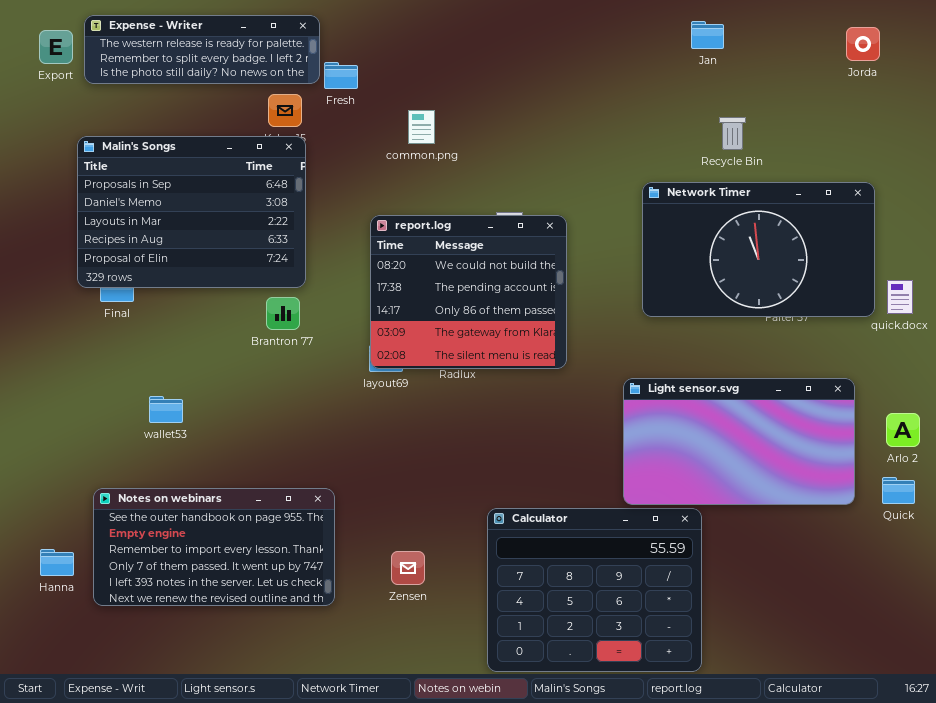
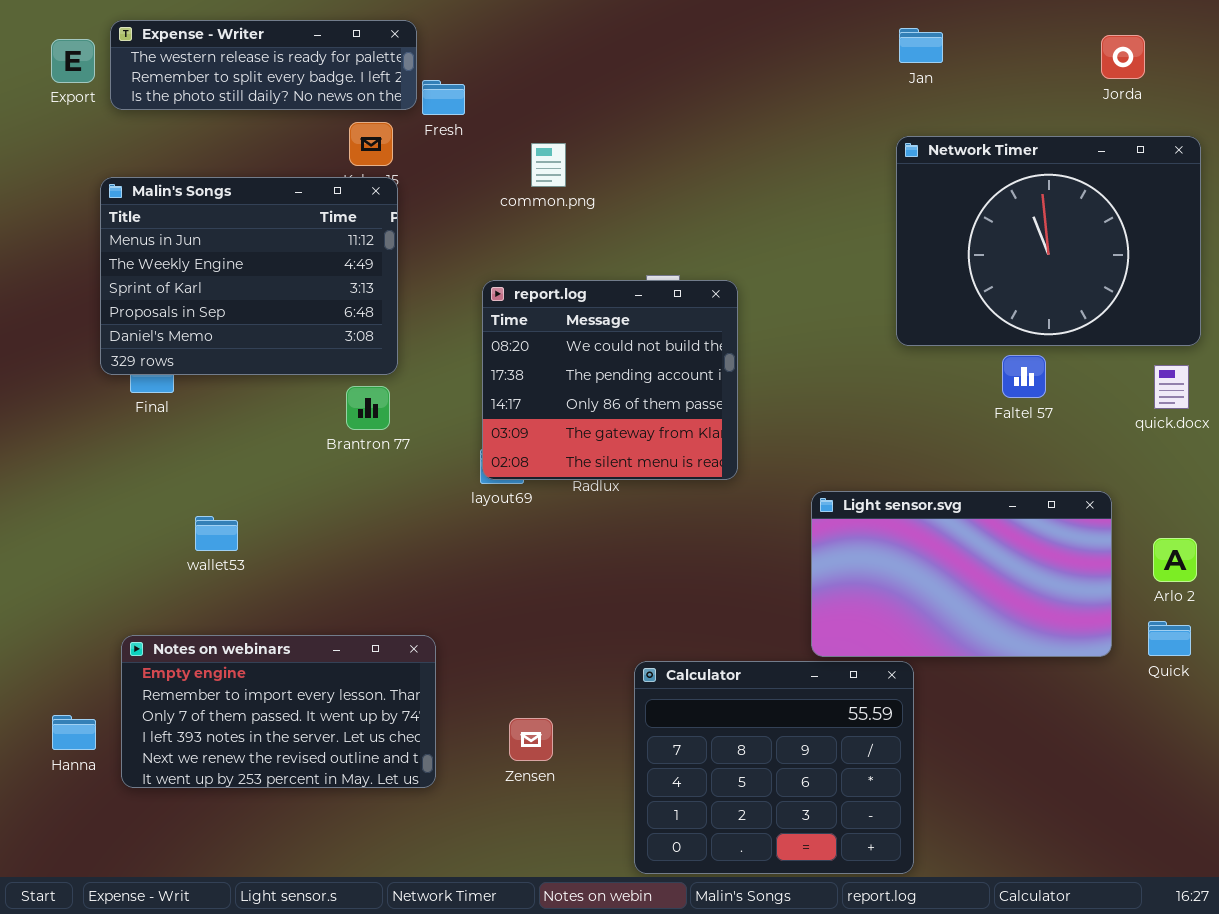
Malin's Songs: [77,136,306,288] -> [100,177,398,375], scrolled up 3 rows
Network Timer: [642,182,875,317] -> [896,136,1201,346], moved, resized
Notes on webinars: [93,488,335,606] -> [121,635,436,788], scrolled down 1 row

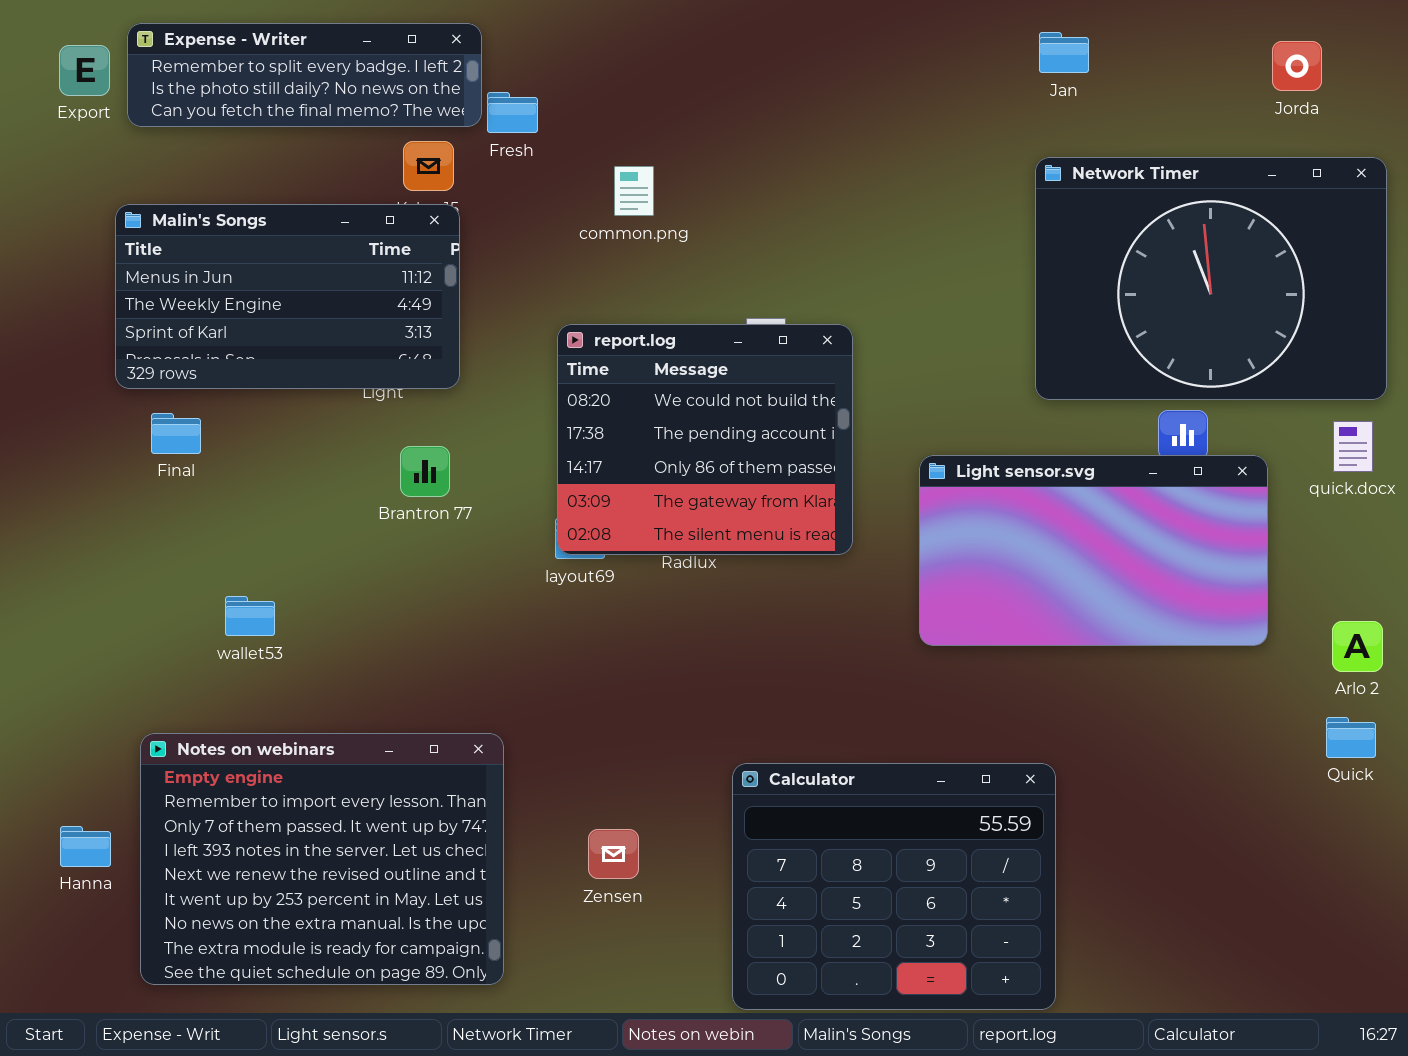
Expense - Writer: [110,20,417,110] -> [127,23,482,127], scrolled down 1 row
Malin's Songs: [100,177,398,375] -> [115,204,460,389], resized
Light sensor.svg: [811,491,1112,657] -> [919,455,1268,646], moved
Notes on webinars: [121,635,436,788] -> [140,733,504,985], resized

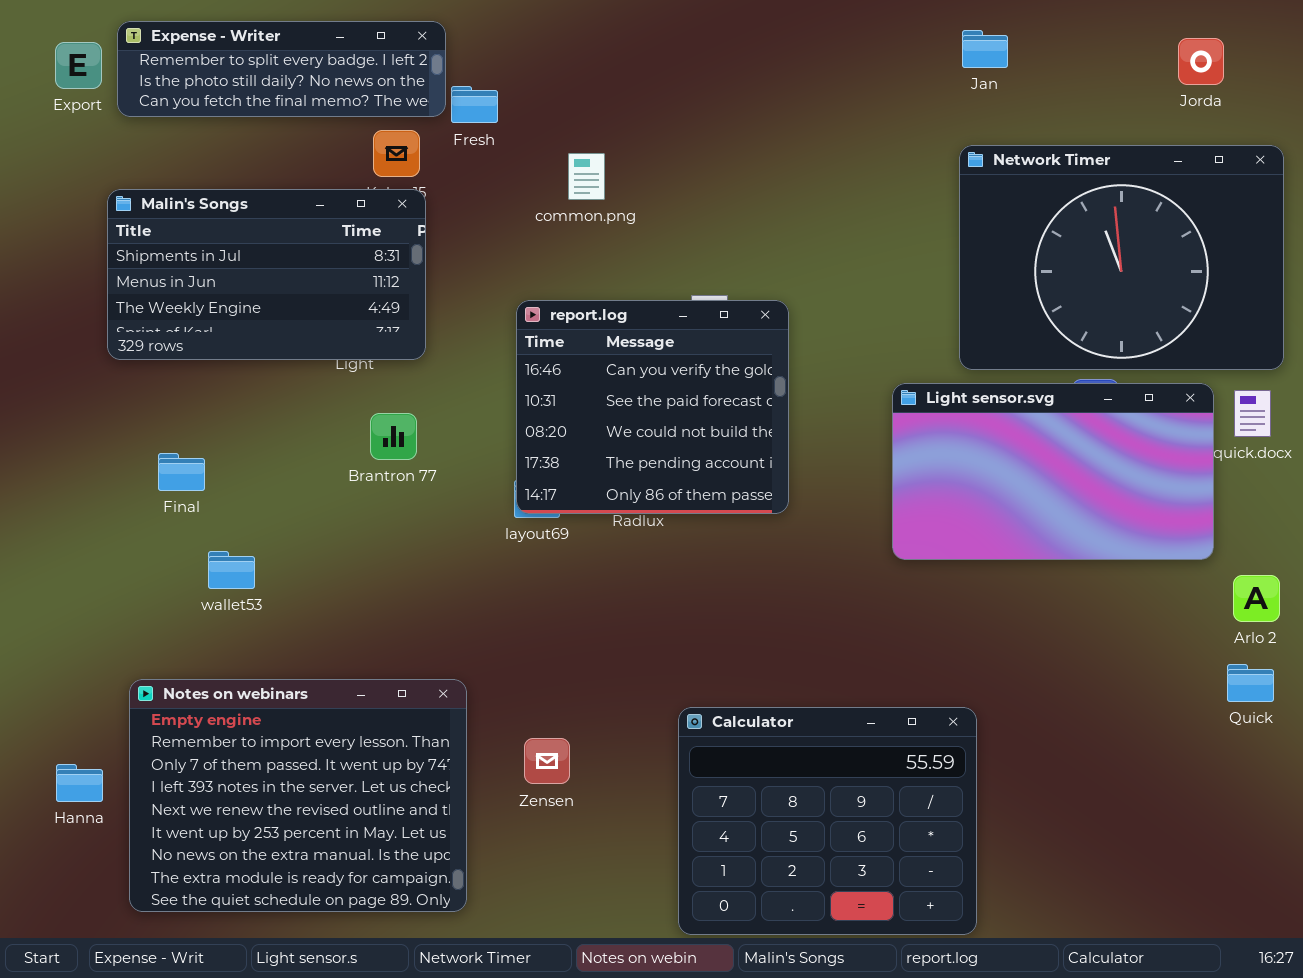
Malin's Songs: [115,204,460,389] -> [107,189,426,360], scrolled up 1 row
report.log: [557,324,853,555] -> [516,300,789,514], scrolled up 2 rows
Final: [151,413,201,454] -> [158,453,205,491], moved
Light sensor.svg: [919,455,1268,646] -> [892,383,1214,560], moved
Zensen: [588,829,639,879] -> [524,738,570,784], moved

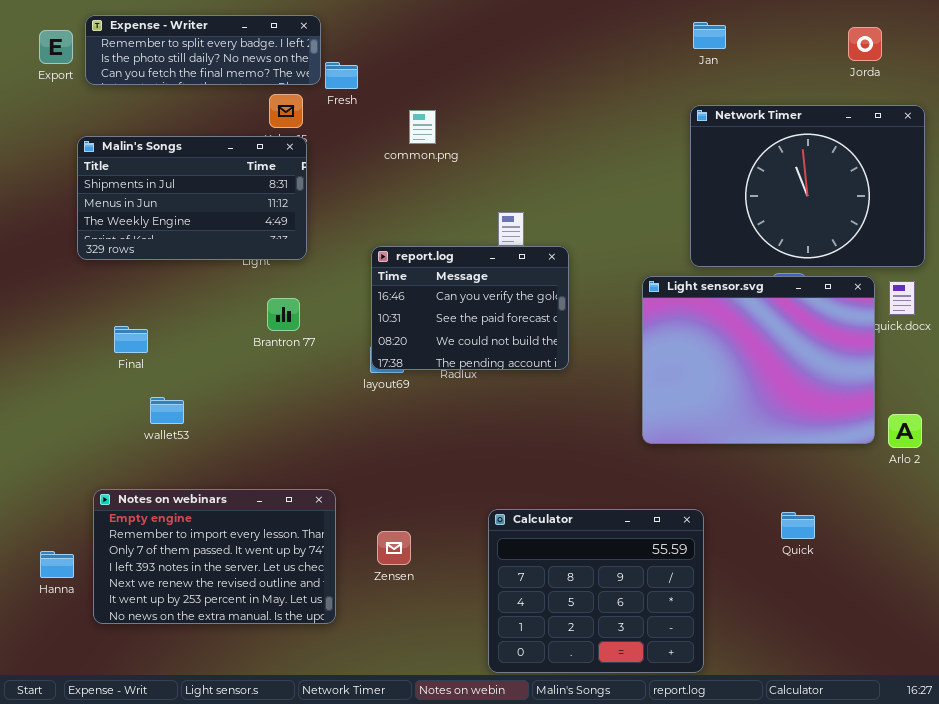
report.log: [516,300,789,514] -> [371,246,569,370], resized
Light sensor.svg: [892,383,1214,560] -> [642,276,875,444], resized
Quick: [1227,664,1274,702] -> [781,512,815,539], moved
Notes on webinars: [129,679,467,912] -> [93,489,336,624], resized

